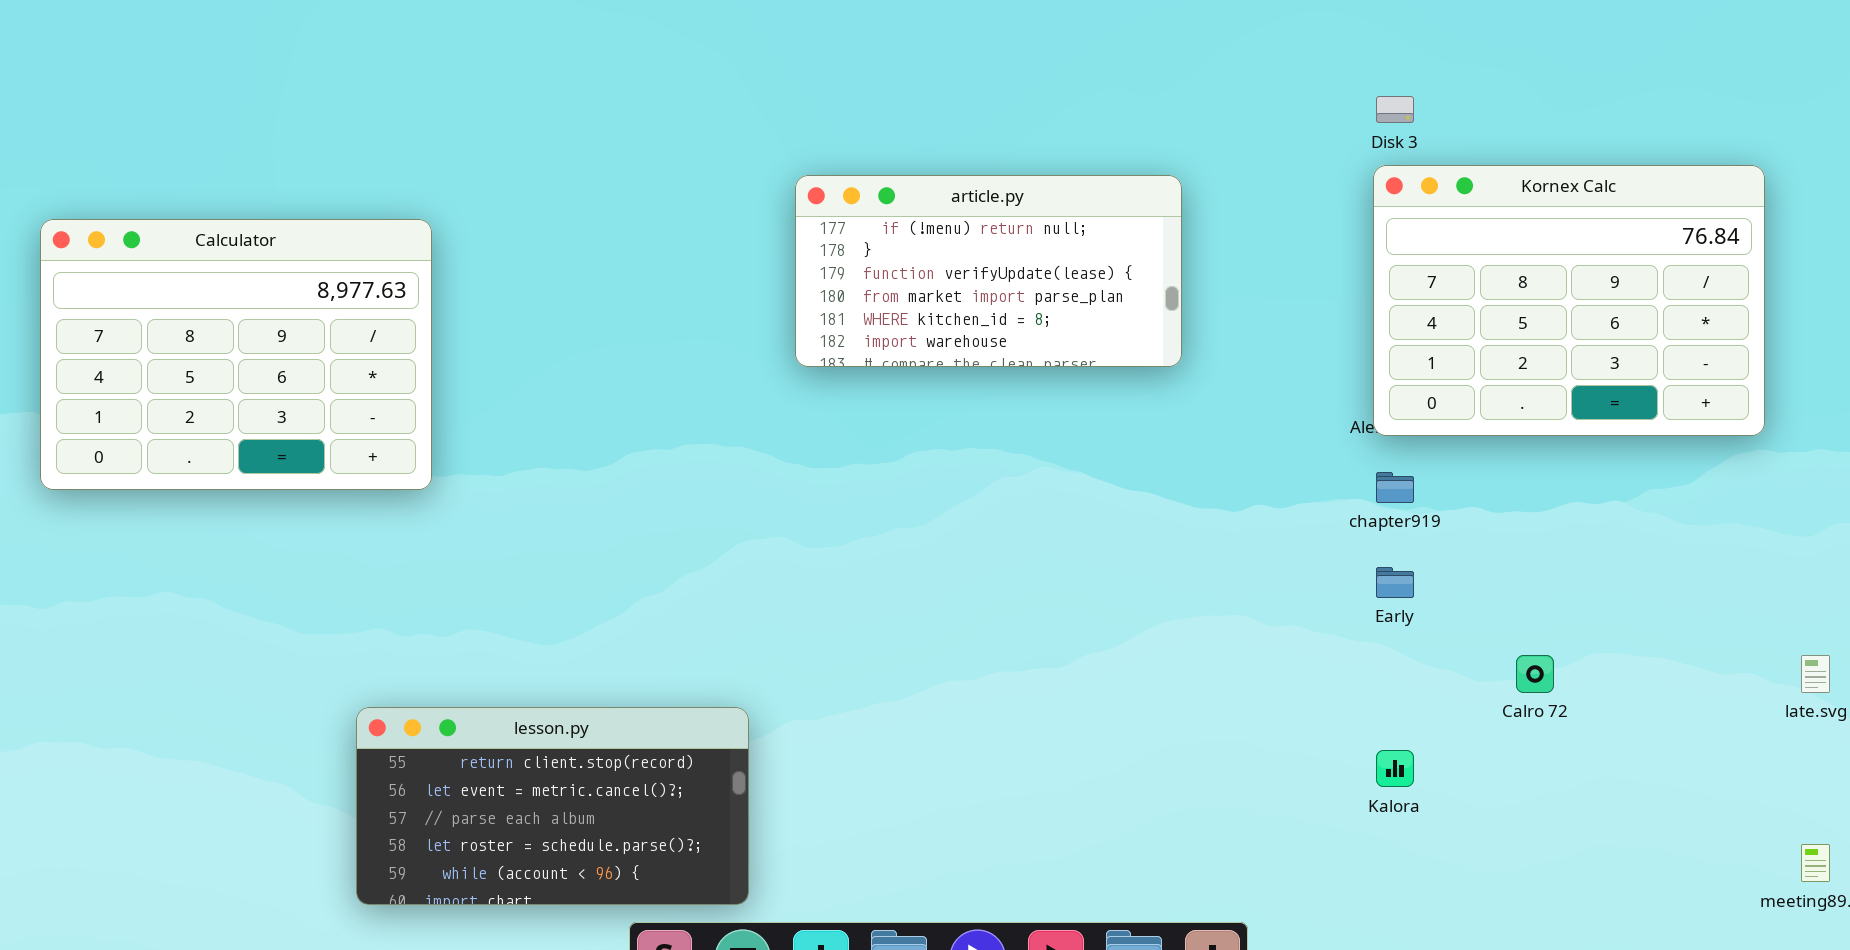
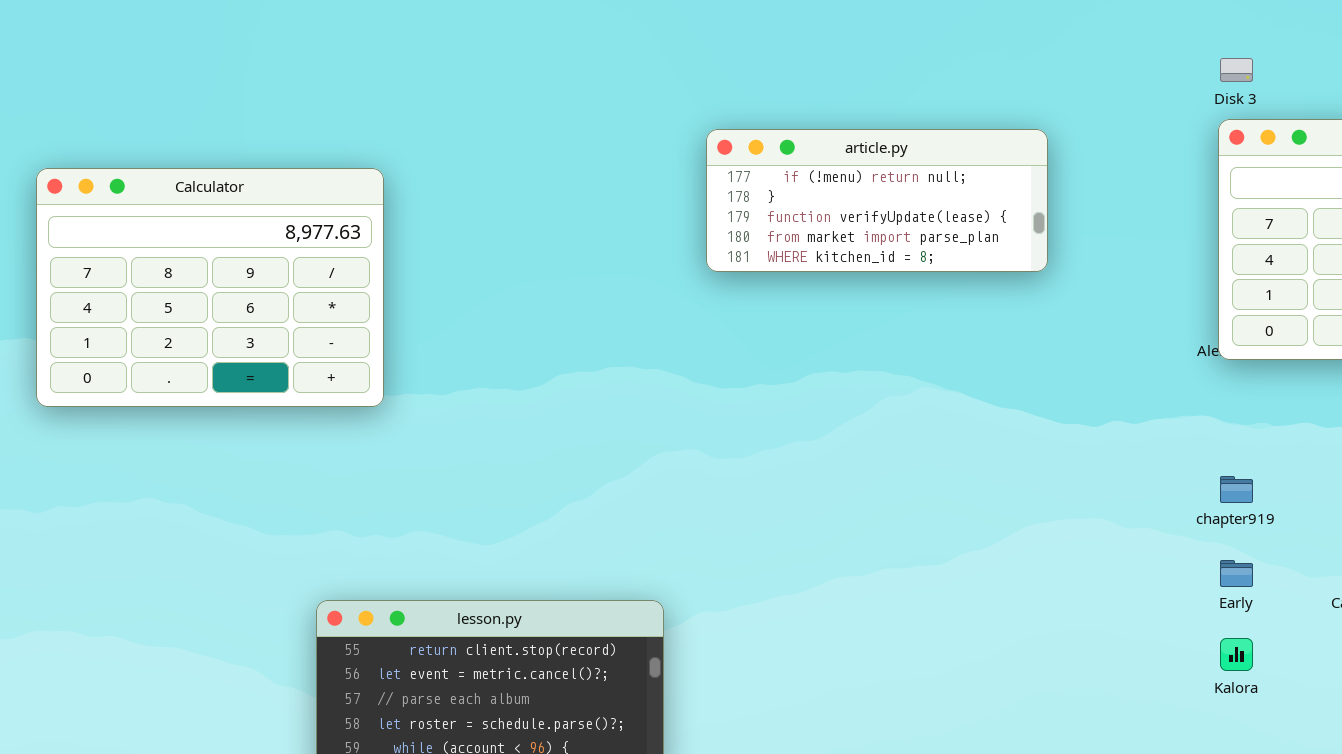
article.py: [795,175,1182,367] -> [706,129,1048,272], resized
chapter919: [1376,472,1414,503] -> [1220,476,1253,503], moved
Early: [1376,567,1414,598] -> [1220,560,1253,587], moved

